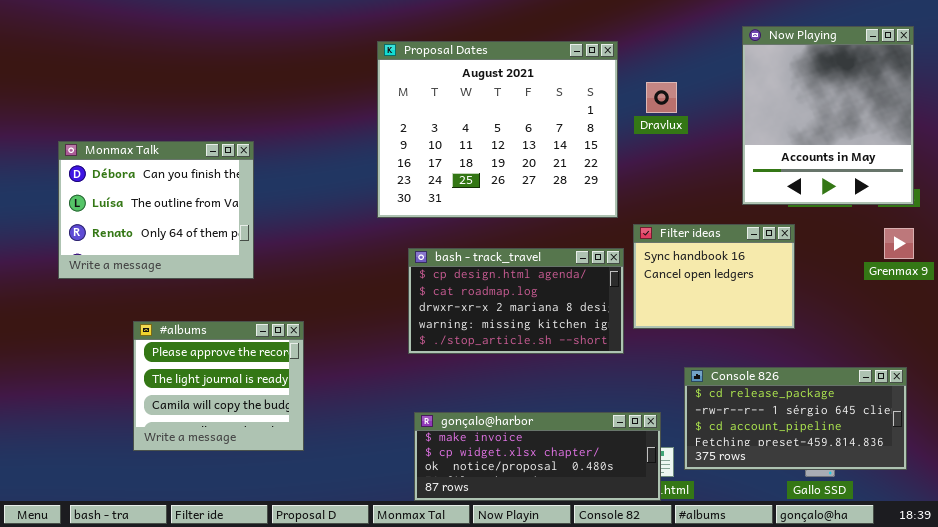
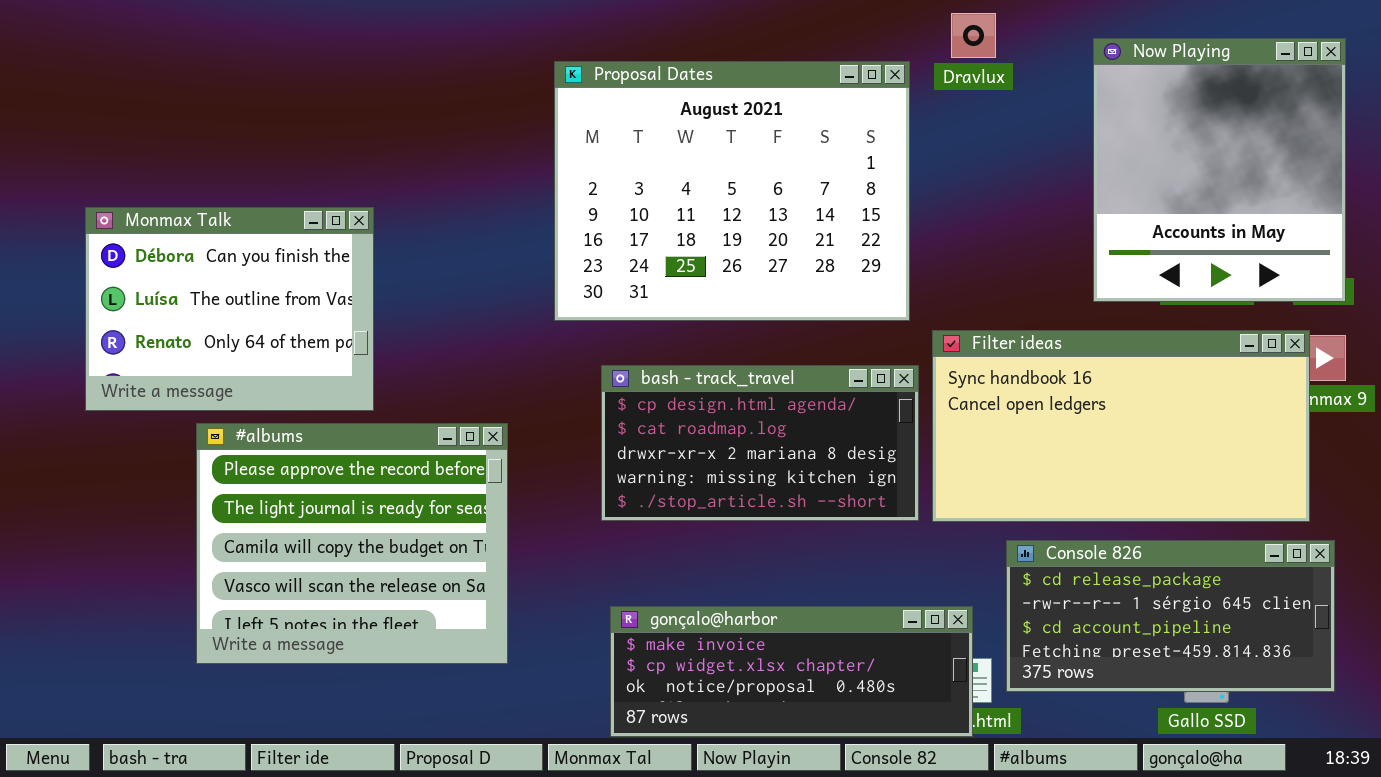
Dravlux: [646,82,677,113] -> [951,13,996,58], moved
Filter ideas: [633,224,795,329] -> [932,330,1310,522], resized
#albums: [133,321,304,451] -> [196,423,508,664], resized

